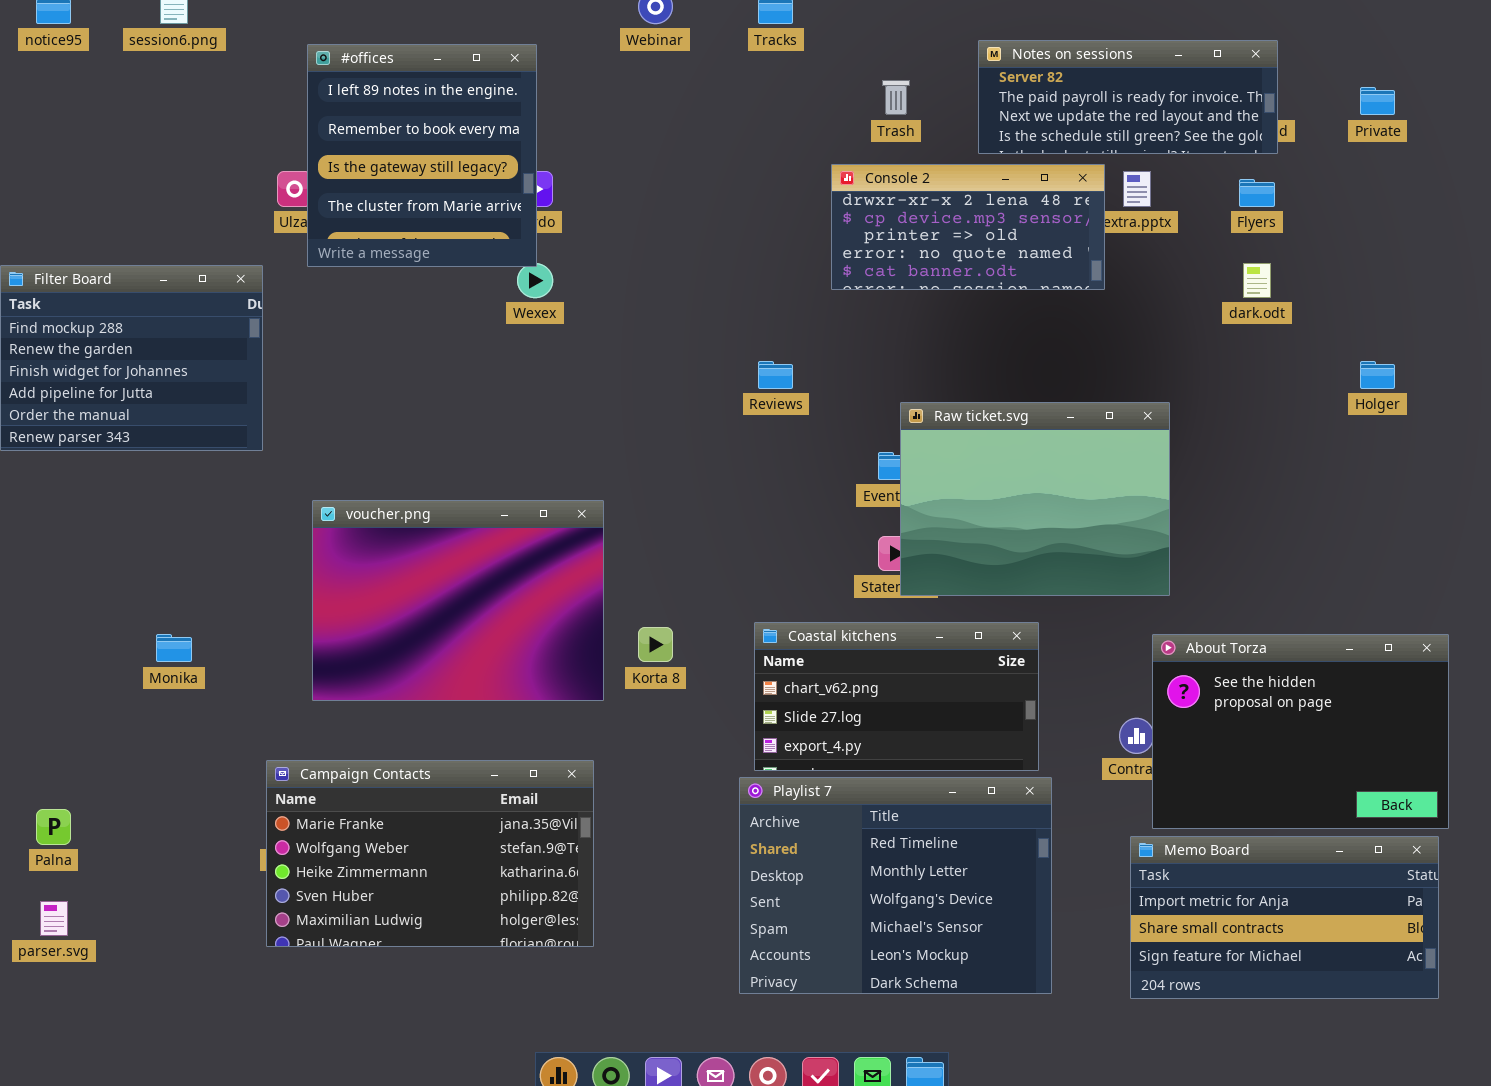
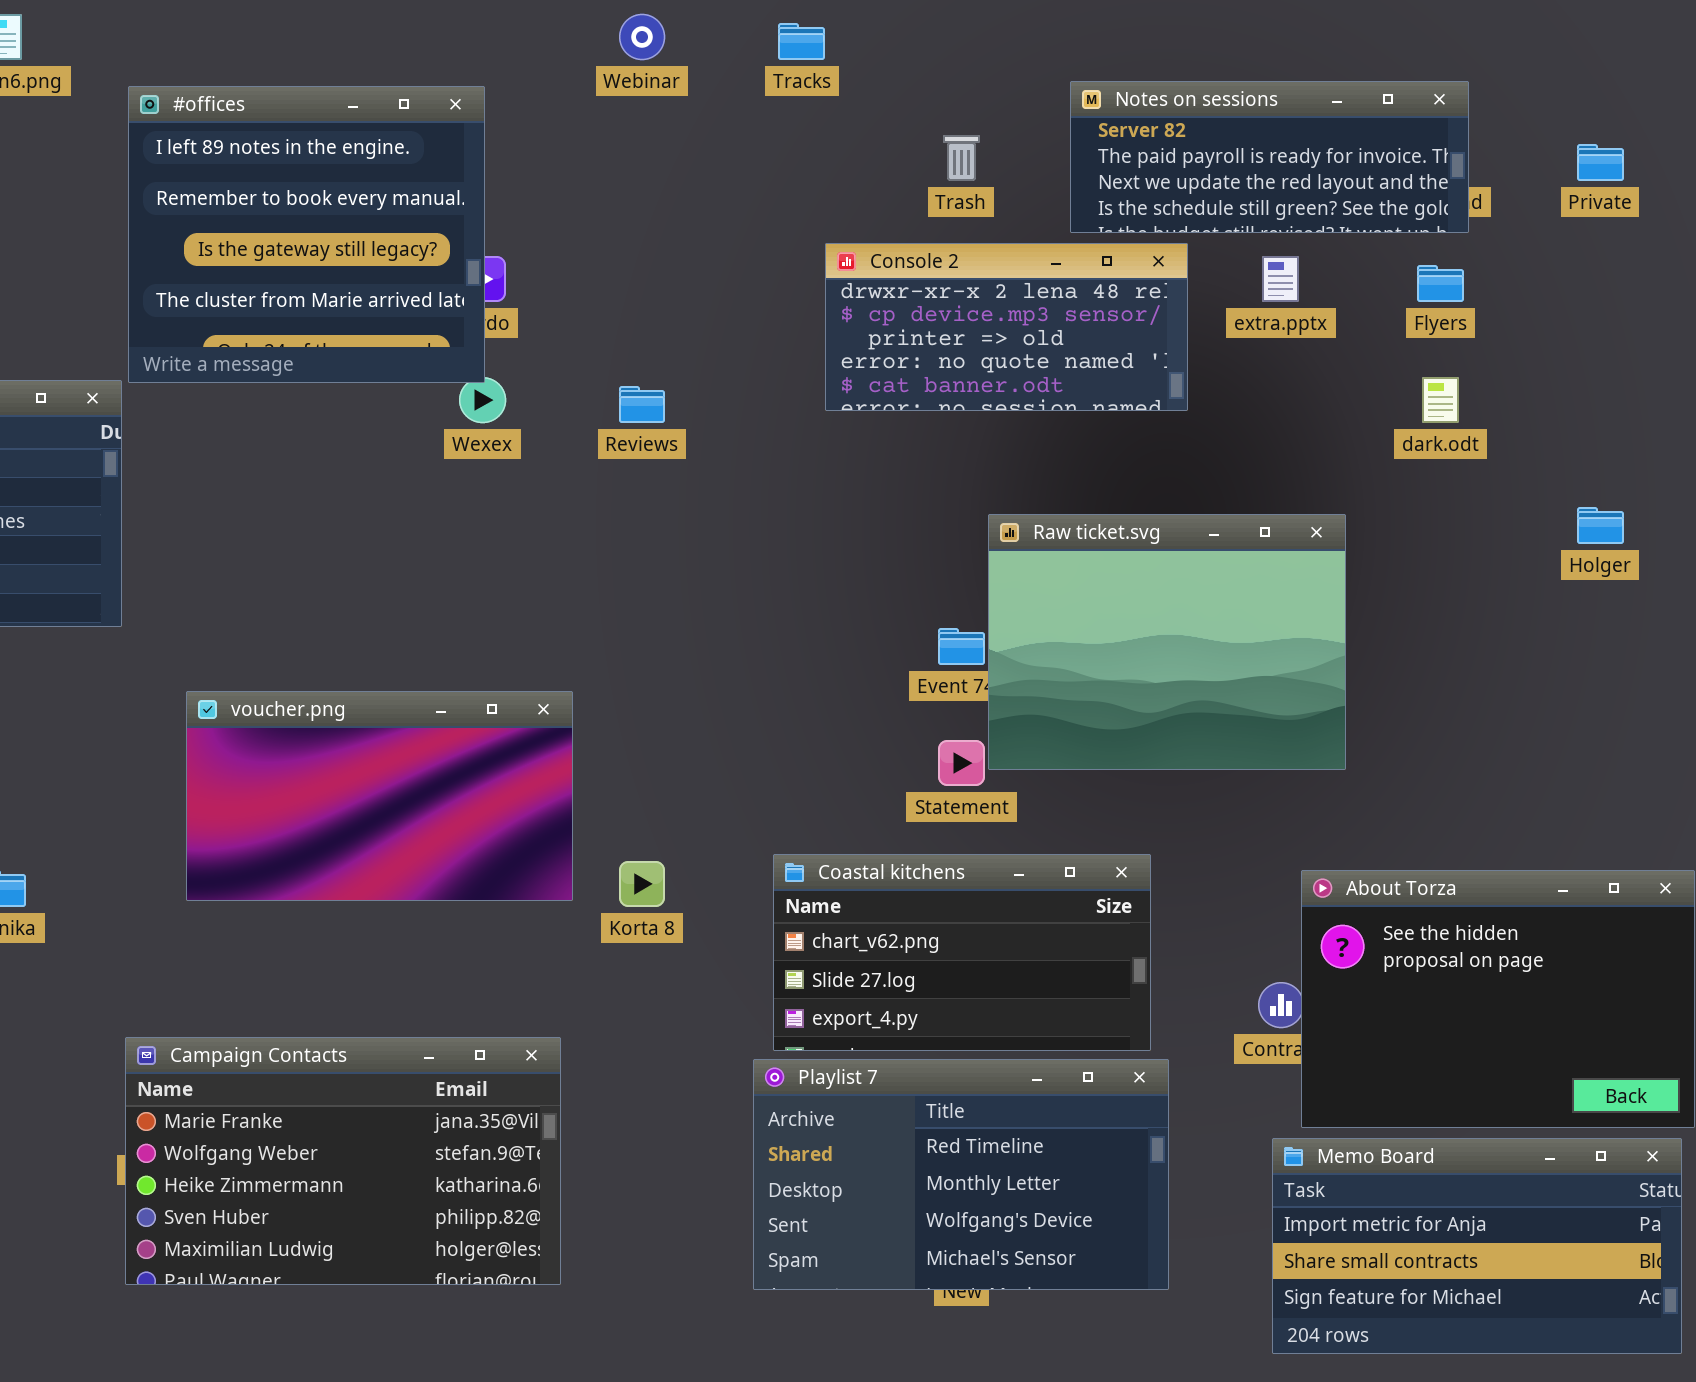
#offices: [307,44,537,267] -> [128,86,485,383], resized
Console 2: [831,164,1105,290] -> [825,243,1188,411], moved
Reviews: [758,361,793,389] -> [619,386,665,423], moved
Raw ticket.svg: [900,402,1170,596] -> [988,514,1346,770], moved
voucher.png: [312,500,604,701] -> [186,691,573,901], resized
Playlist 7: [739,777,1052,994] -> [753,1059,1169,1290], resized

